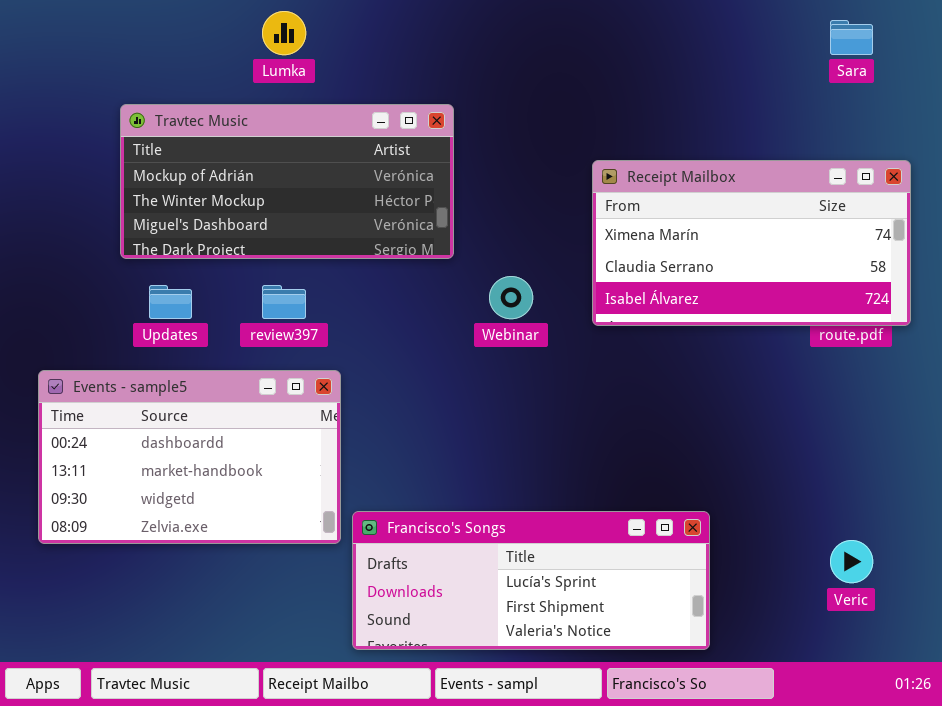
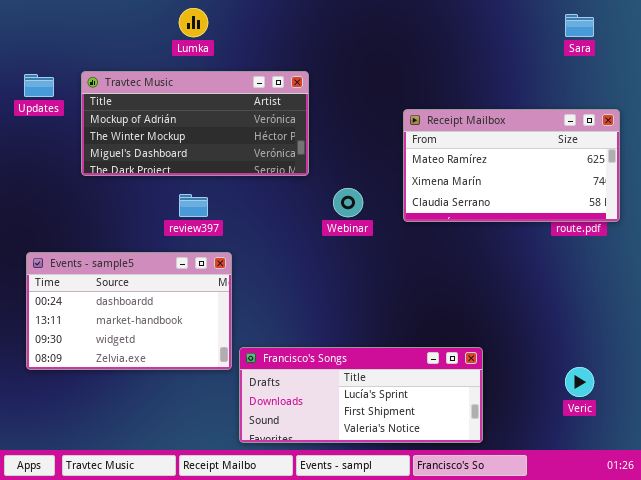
Receipt Mailbox: [592,160,911,326] -> [403,109,620,222], scrolled up 1 row
Updates: [149,285,192,319] -> [24,74,54,97], moved

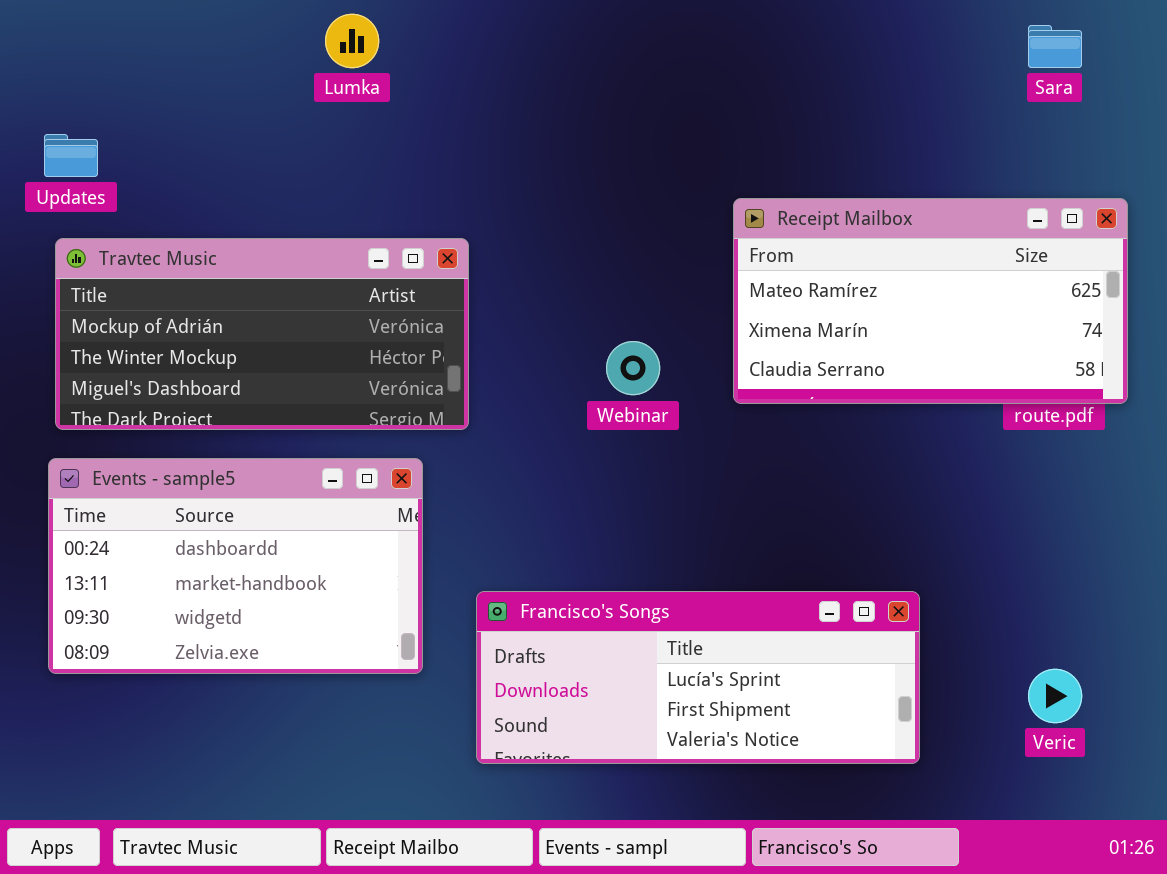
Travtec Music: [81,71,309,176] -> [55,238,469,430], moved
Francisco's Songs: [239,347,483,443] -> [476,591,920,764], moved

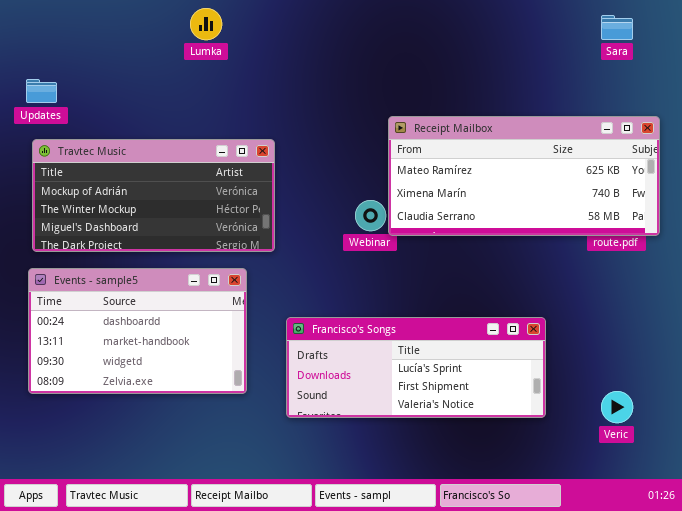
Receipt Mailbox: [733,198,1128,404] -> [388,116,660,236], resized
Francisco's Songs: [476,591,920,764] -> [286,317,546,418], moved

